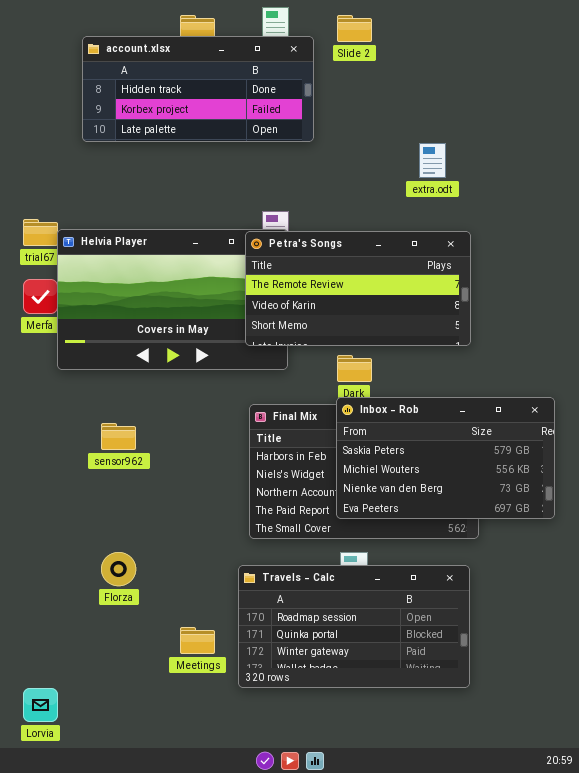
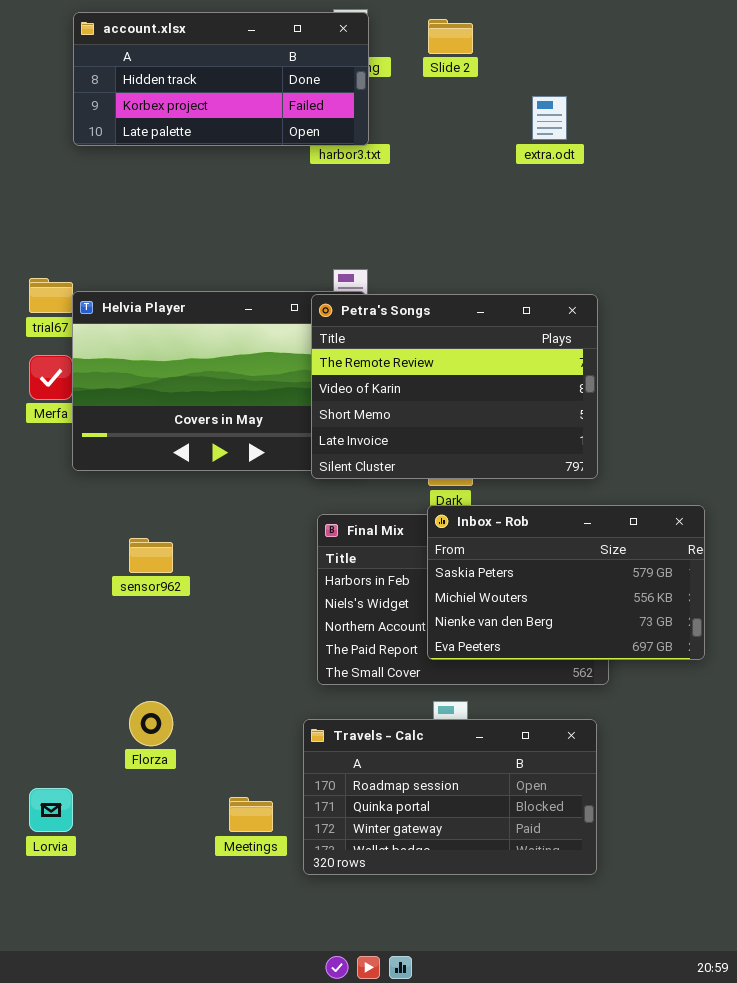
account.xlsx: [82,36,314,142] -> [73,12,369,146], moved
extra.odt: [419,143,446,178] -> [532,96,567,140], moved
Petra's Songs: [245,231,471,346] -> [311,294,598,479], resized
Lorvia: [23,688,58,722] -> [29,788,73,832], moved

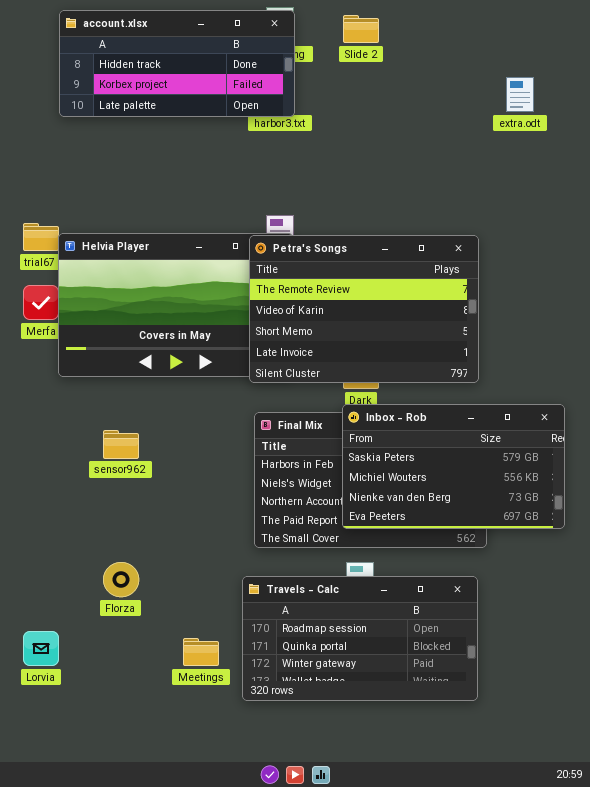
extra.odt: [532,96,567,140] -> [506,77,534,112], moved

